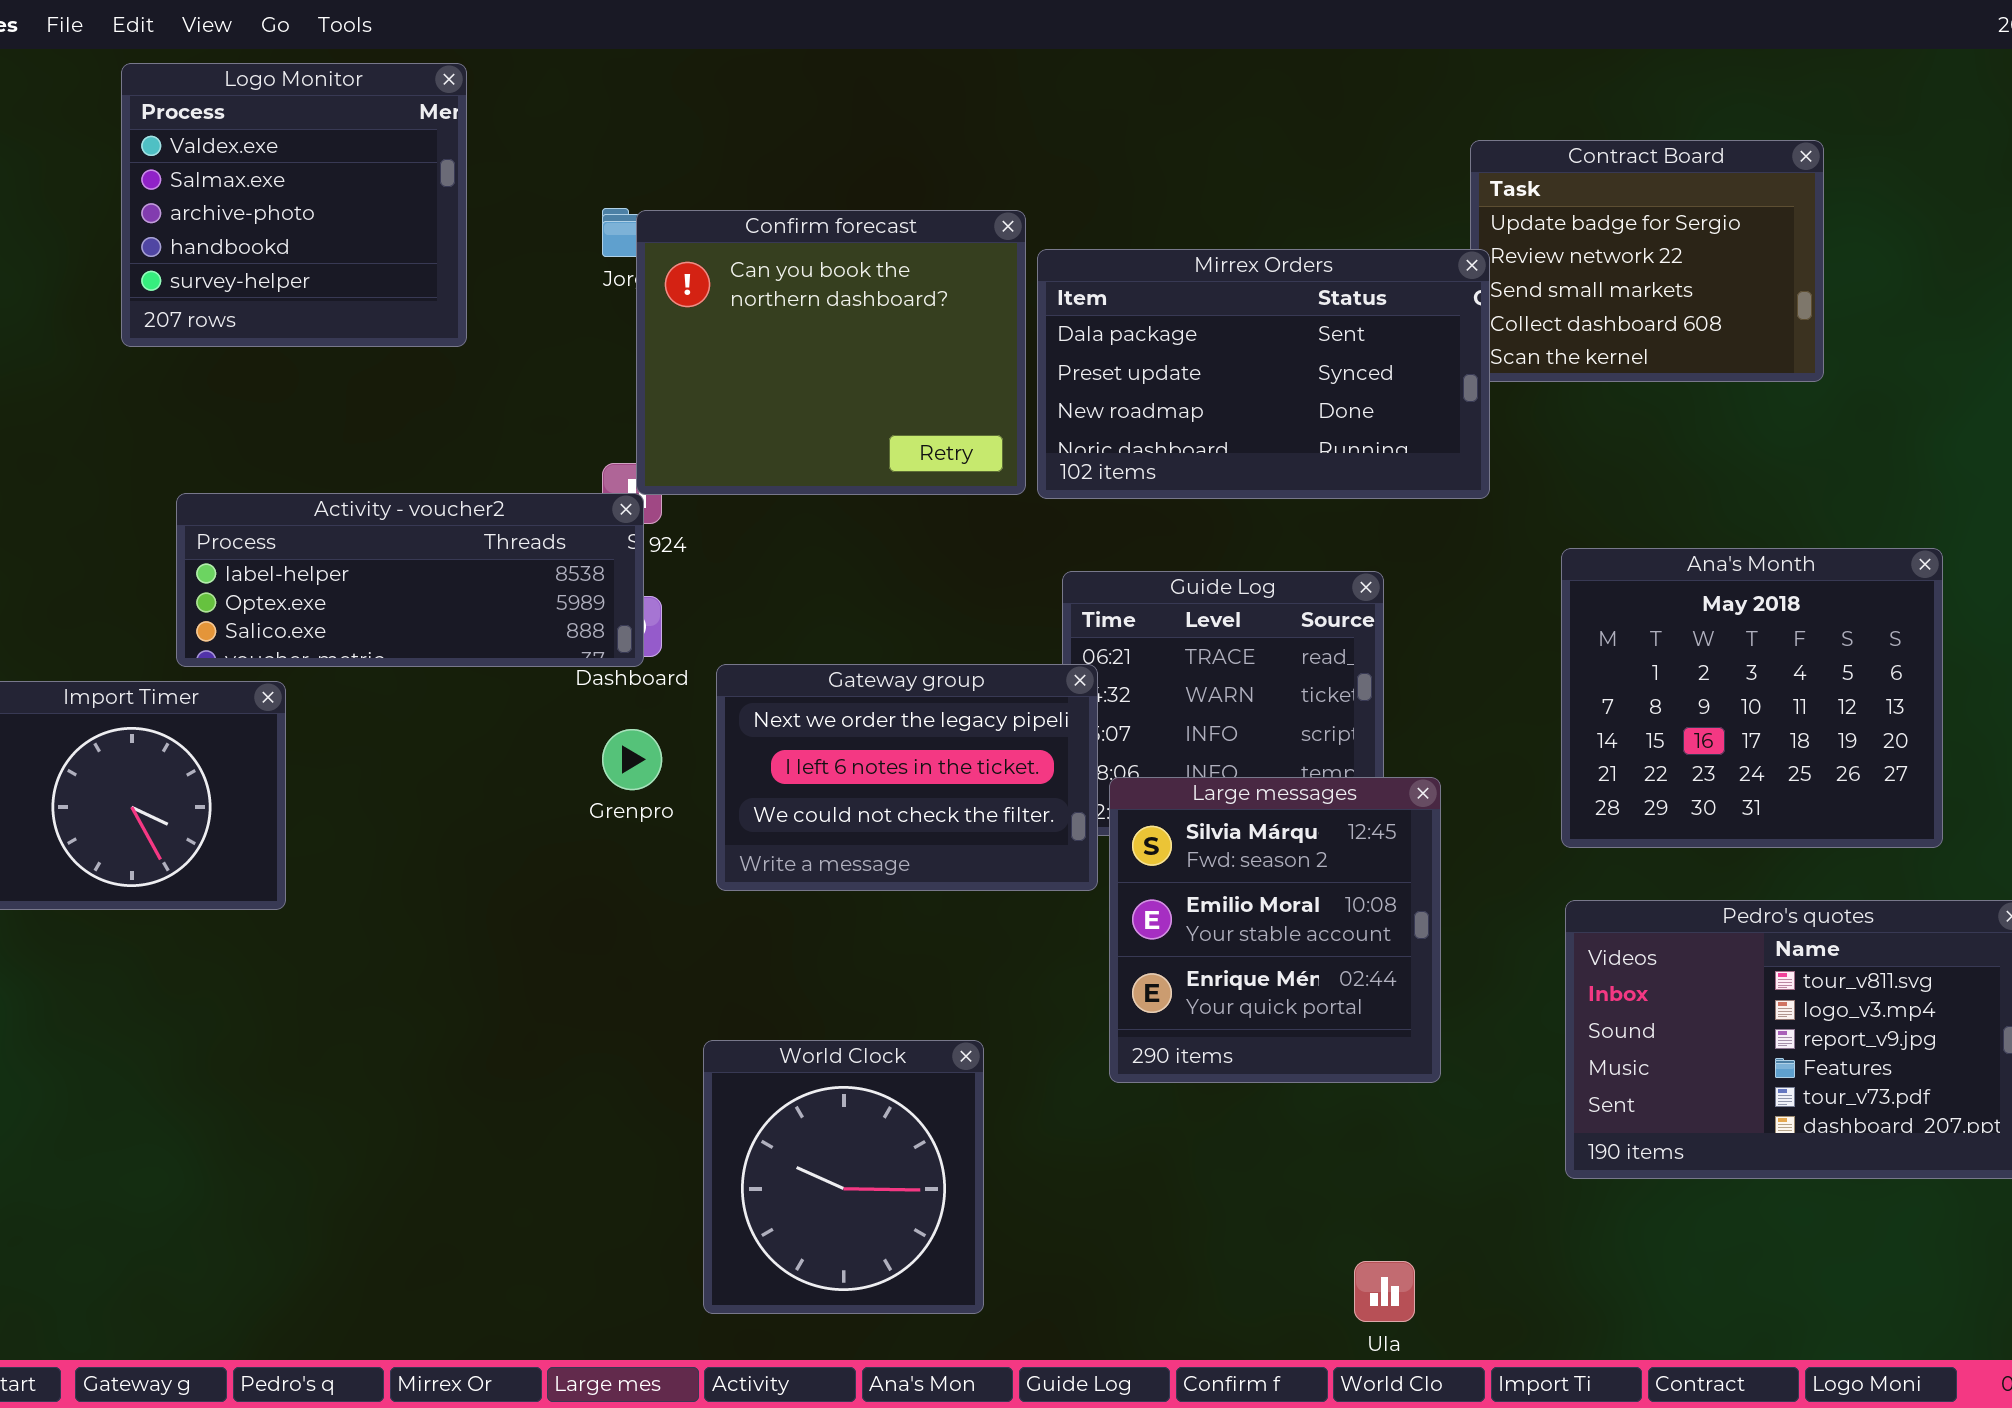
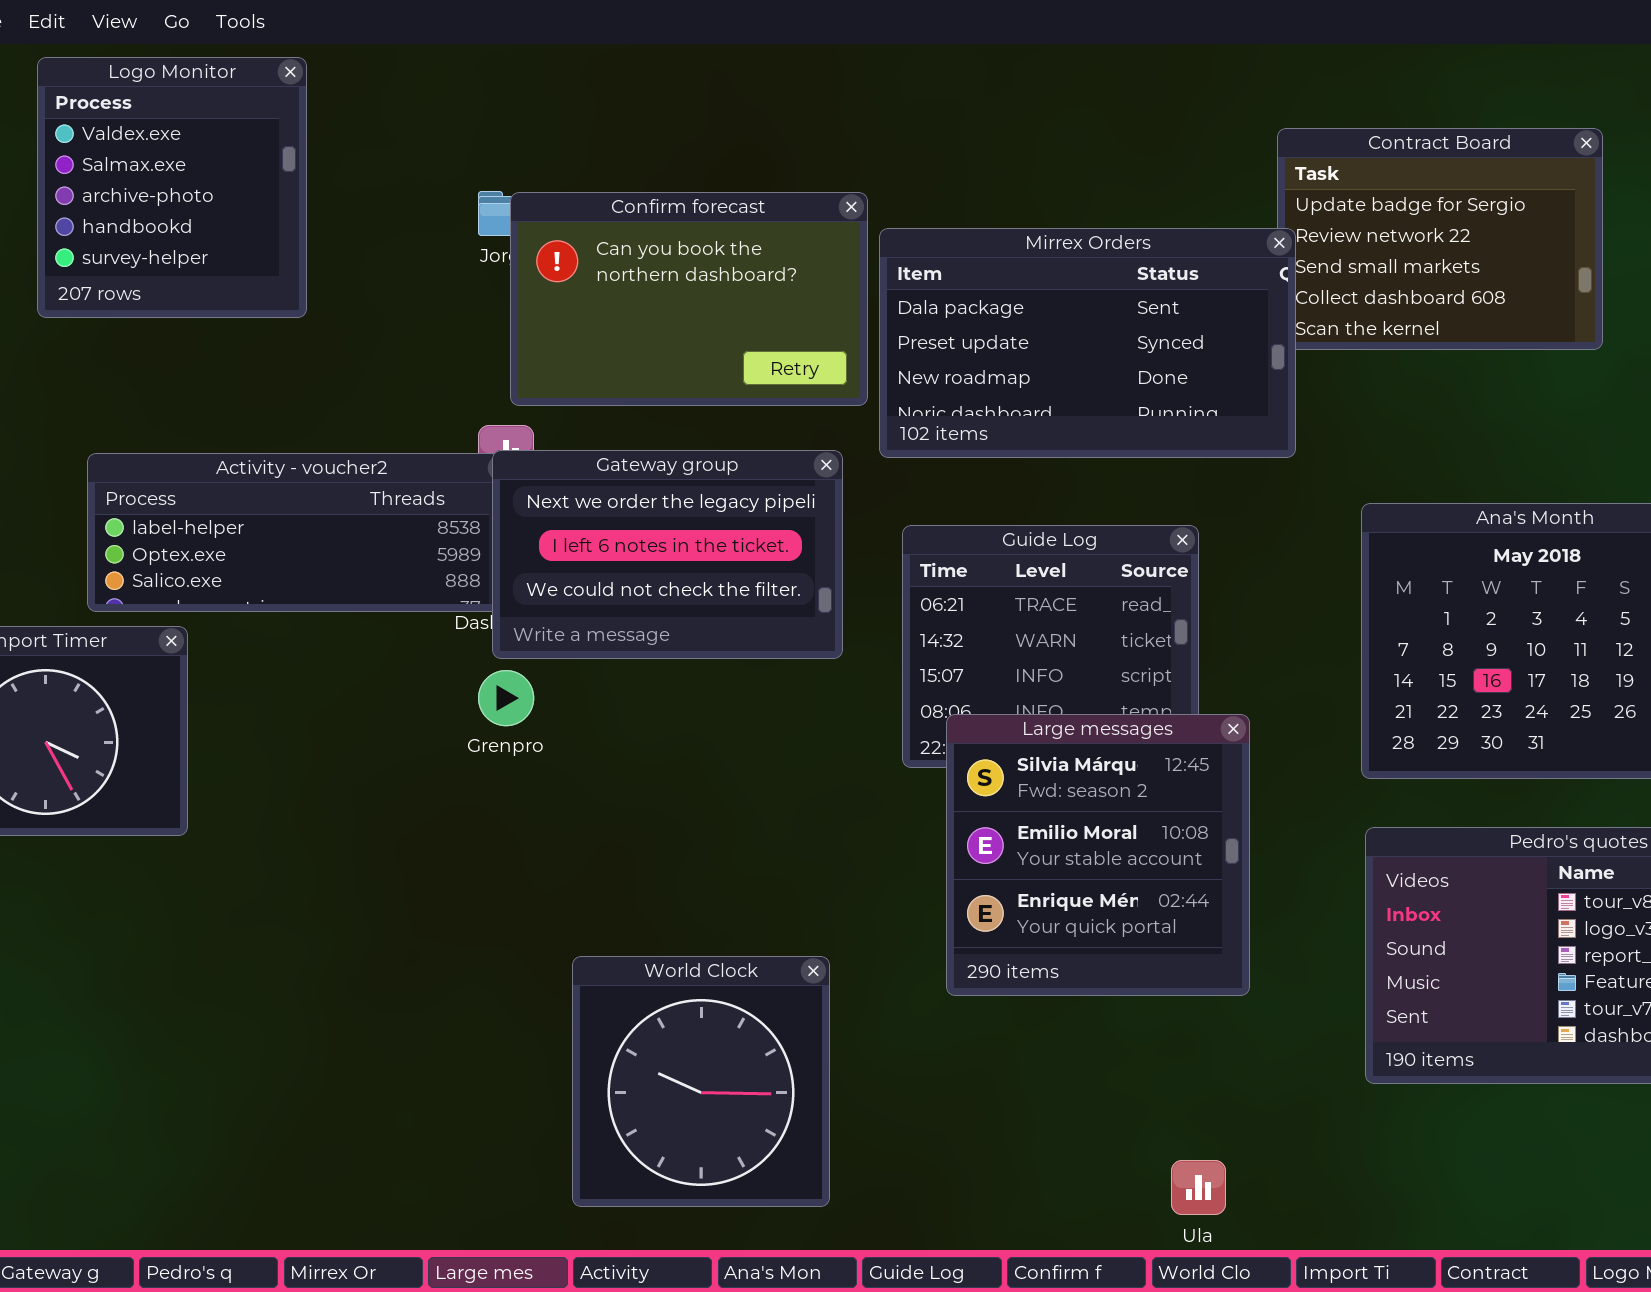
Logo Monitor: [121,63,467,347] -> [37,57,307,318], resized
Confirm forecast: [636,210,1026,495] -> [510,192,868,406], resized
Gateway group: [716,664,1098,891] -> [492,450,843,659], moved

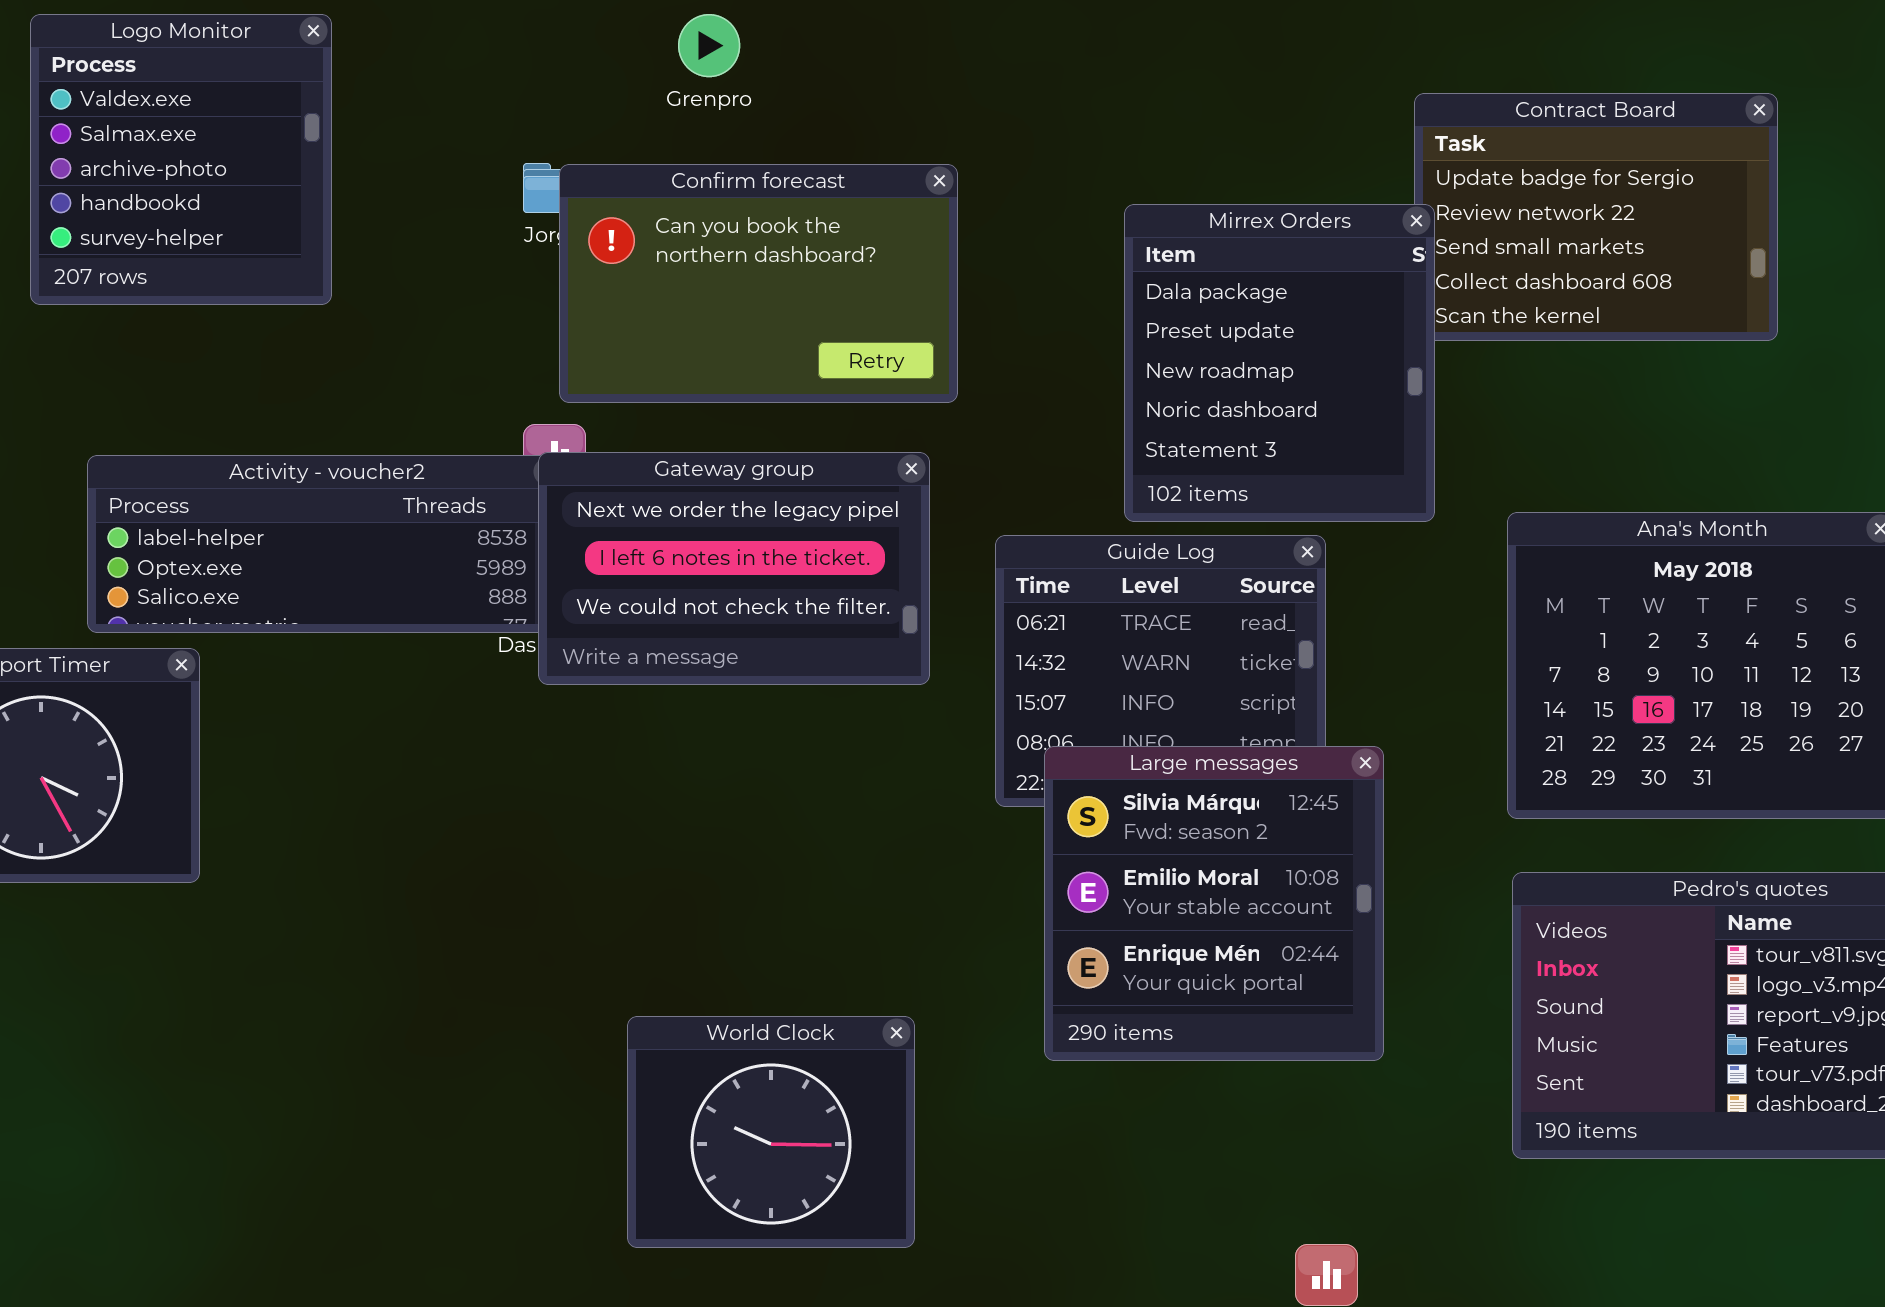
Mirrex Orders: [879,228,1296,458] -> [1124,204,1435,522], resized
Grenpro: [478,670,534,726] -> [678,14,740,77], moved
World Clock: [572,956,830,1207] -> [627,1016,915,1248], resized

